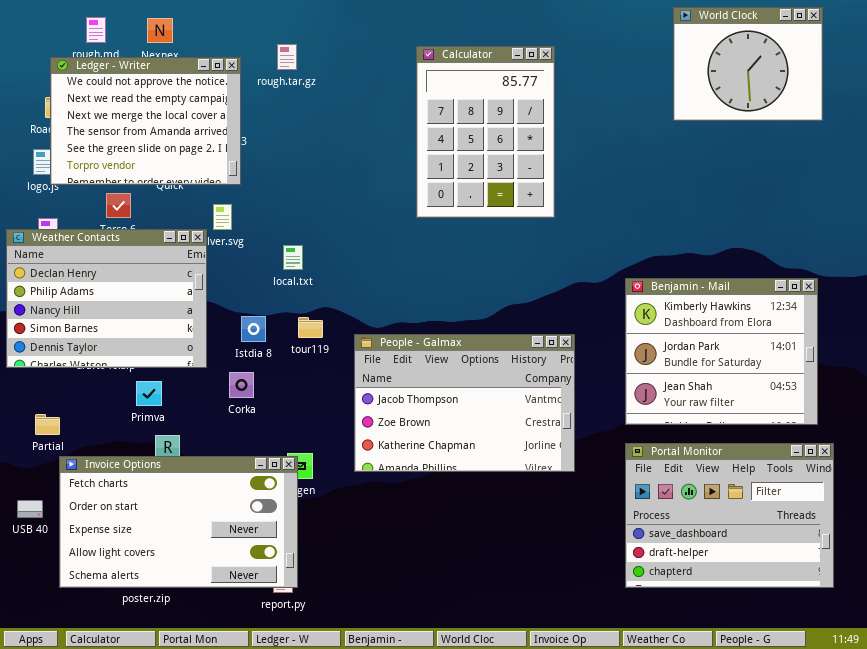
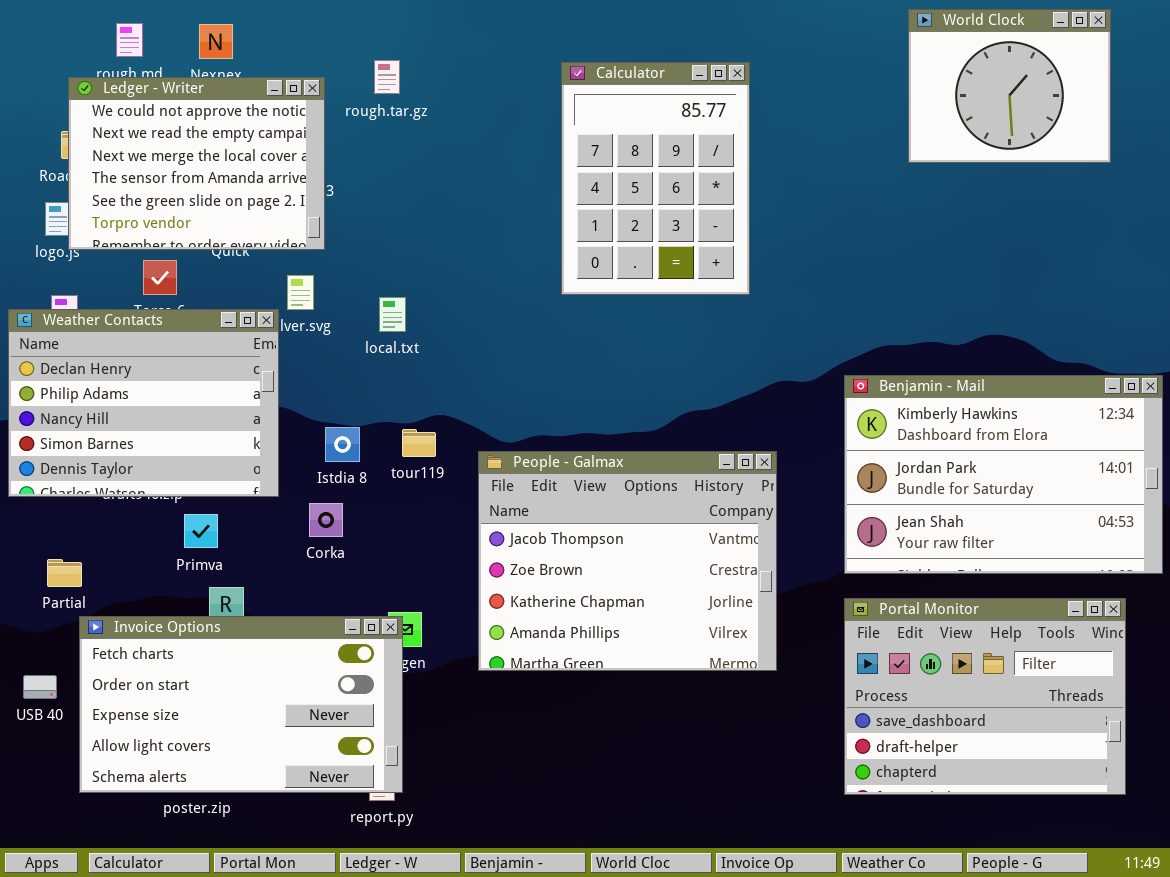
local.txt: [283,245,303,270] -> [379,297,406,332], moved
Benjamin - Mail: [625,278,818,425] -> [844,375,1163,574], resized
People - Galmax: [354,334,575,472] -> [478,451,777,671], resized

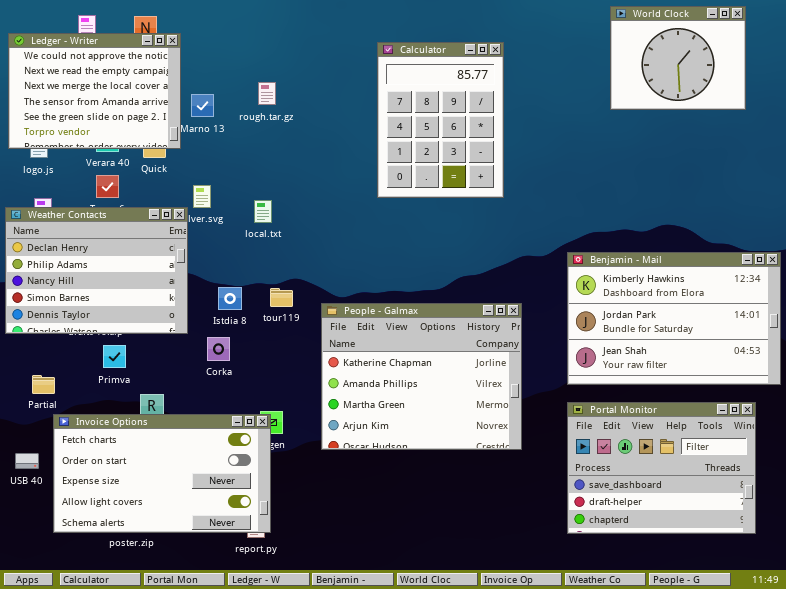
rough.tar.gz: [374,60,400,94] -> [258,82,276,105], moved
Ledger - Writer: [68,77,325,250] -> [8,33,181,149], moved
People - Galmax: [478,451,777,671] -> [321,303,522,450], scrolled down 2 rows
Primva: [184,514,218,548] -> [103,345,126,368], moved

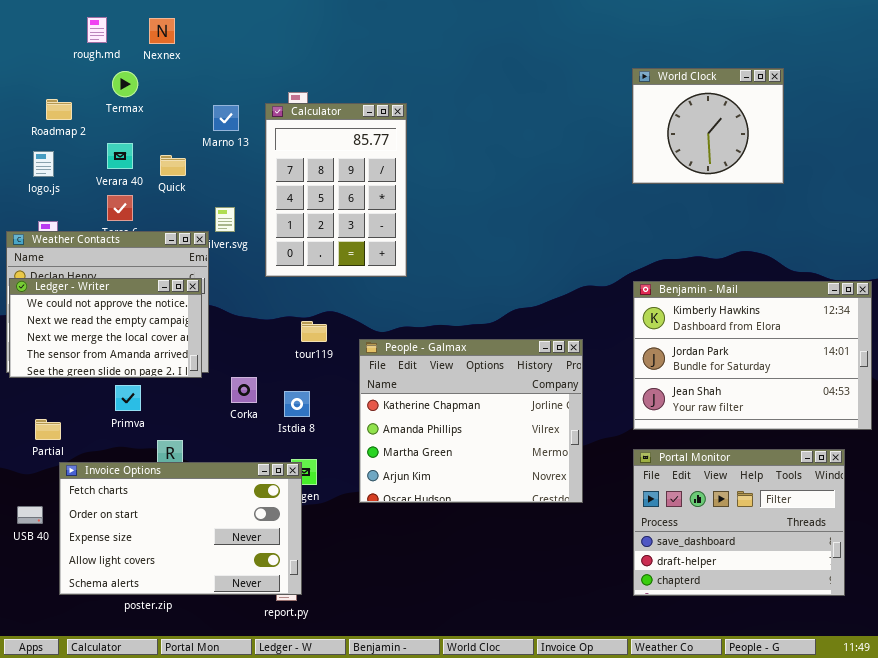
World Clock: [610,6,746,110] -> [632,68,784,184], moved
Ledger - Writer: [8,33,181,149] -> [9,278,202,378], moved, resized
Calculator: [377,42,504,198] -> [265,103,407,277], moved
Istdia 8: [218,287,242,310] -> [284,391,310,417], moved

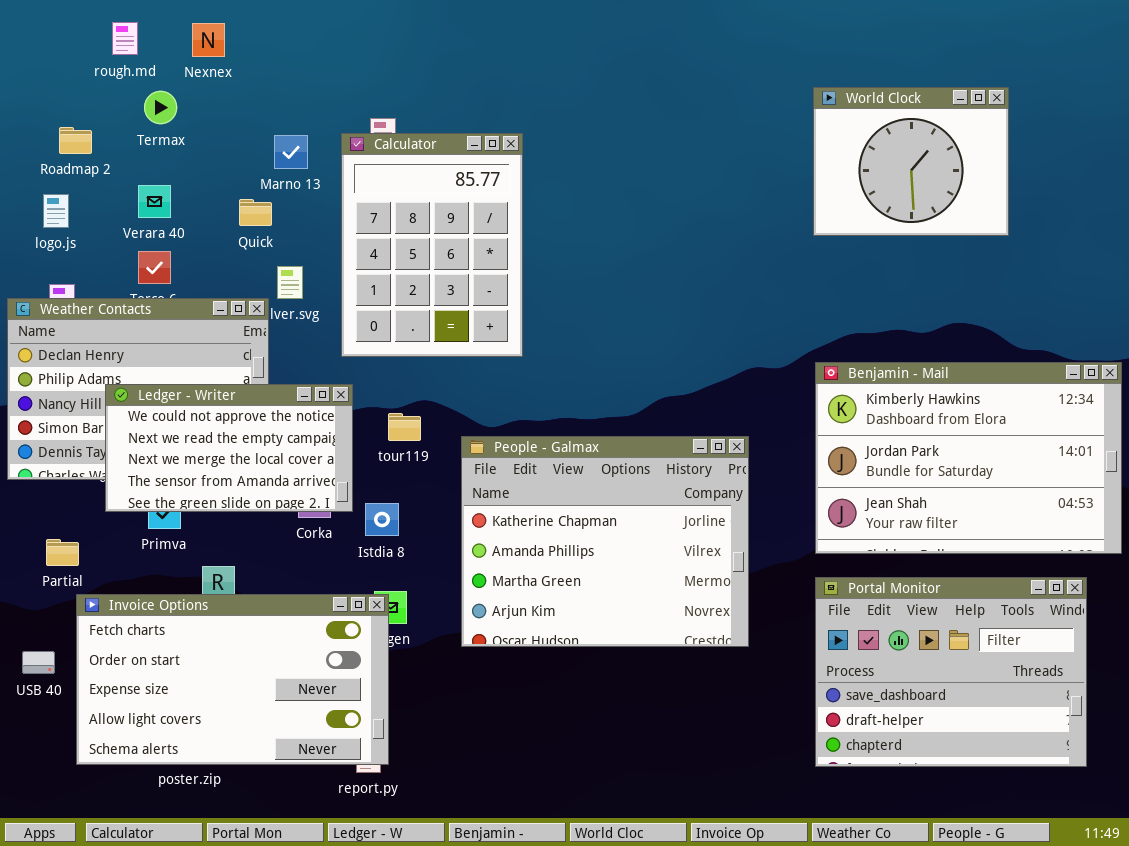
Quick: [160,155,186,176] -> [239,199,272,226], moved
Ledger - Writer: [9,278,202,378] -> [105,384,353,512], moved

